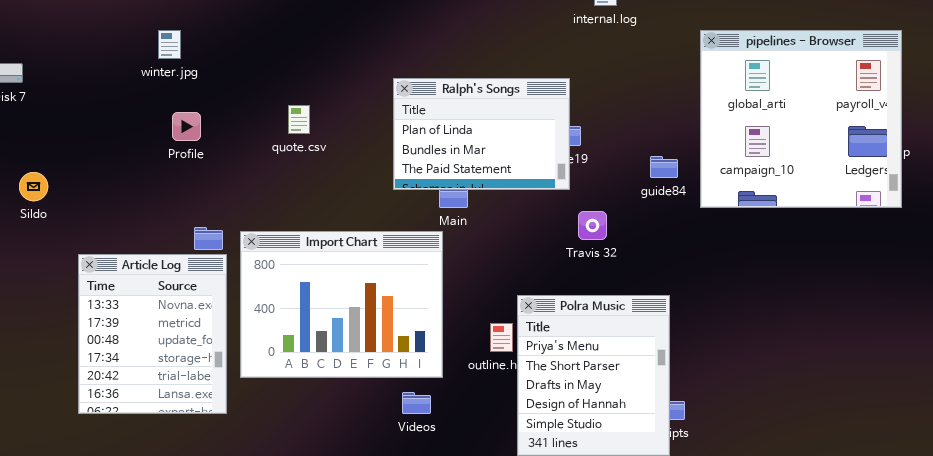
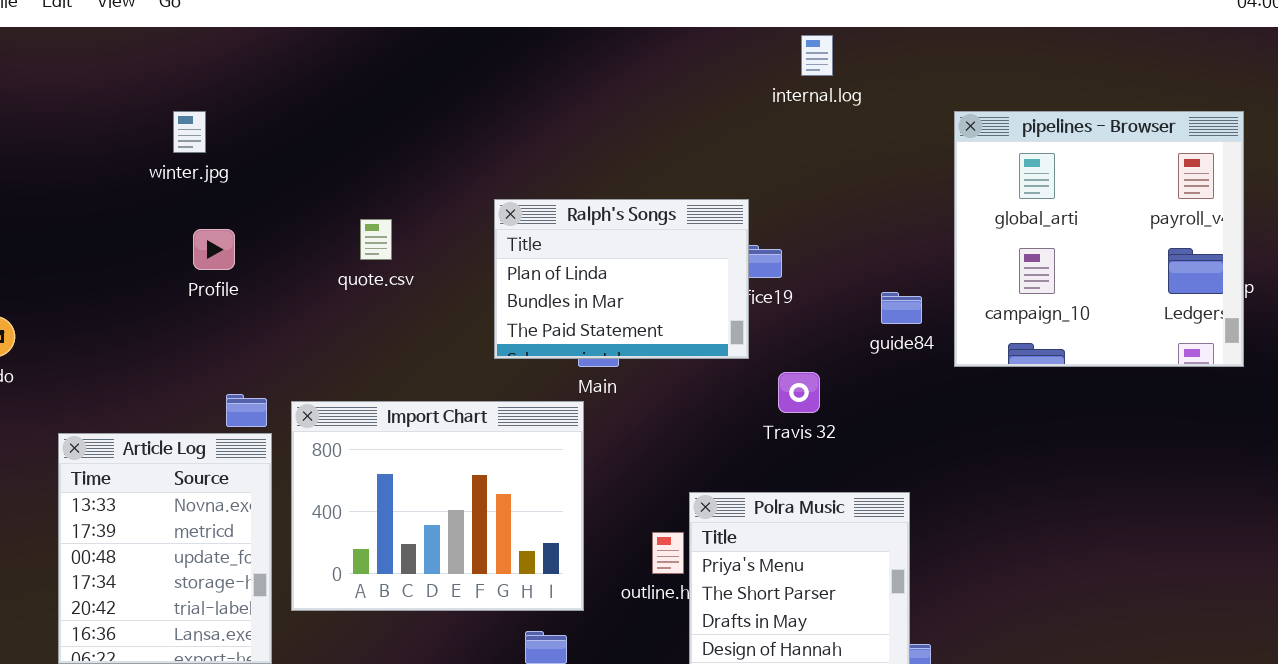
Ralph's Songs: [393,78,570,190] -> [494,199,749,359], moved

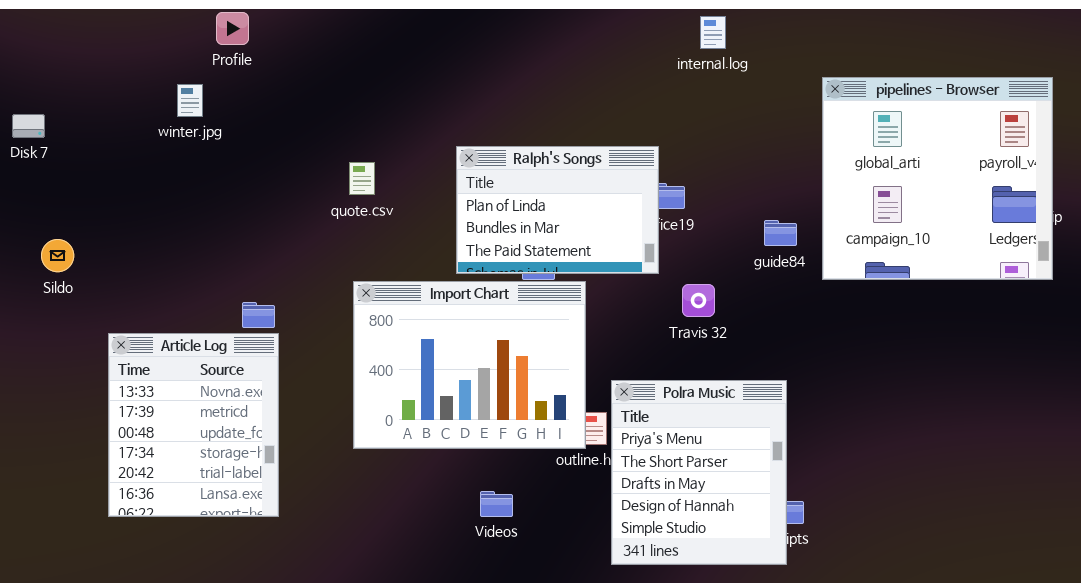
winter.jpg: [173,111,206,153] -> [177,84,203,117], moved
Profile: [193,229,235,270] -> [216,12,249,45], moved
Import Chart: [291,401,584,611] -> [353,281,586,449], moved

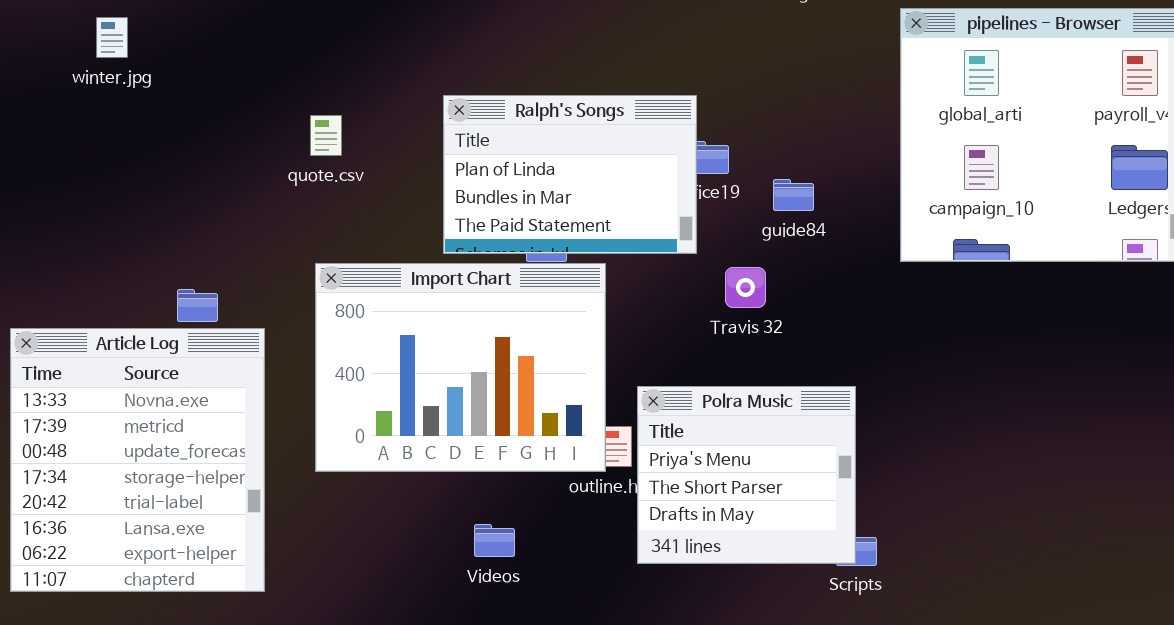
guide84: [764,220,797,246] -> [773,179,814,211], moved
Article Log: [108,333,279,517] -> [10,328,265,592], resized
Polra Music: [611,380,787,565] -> [637,386,856,564], resized

